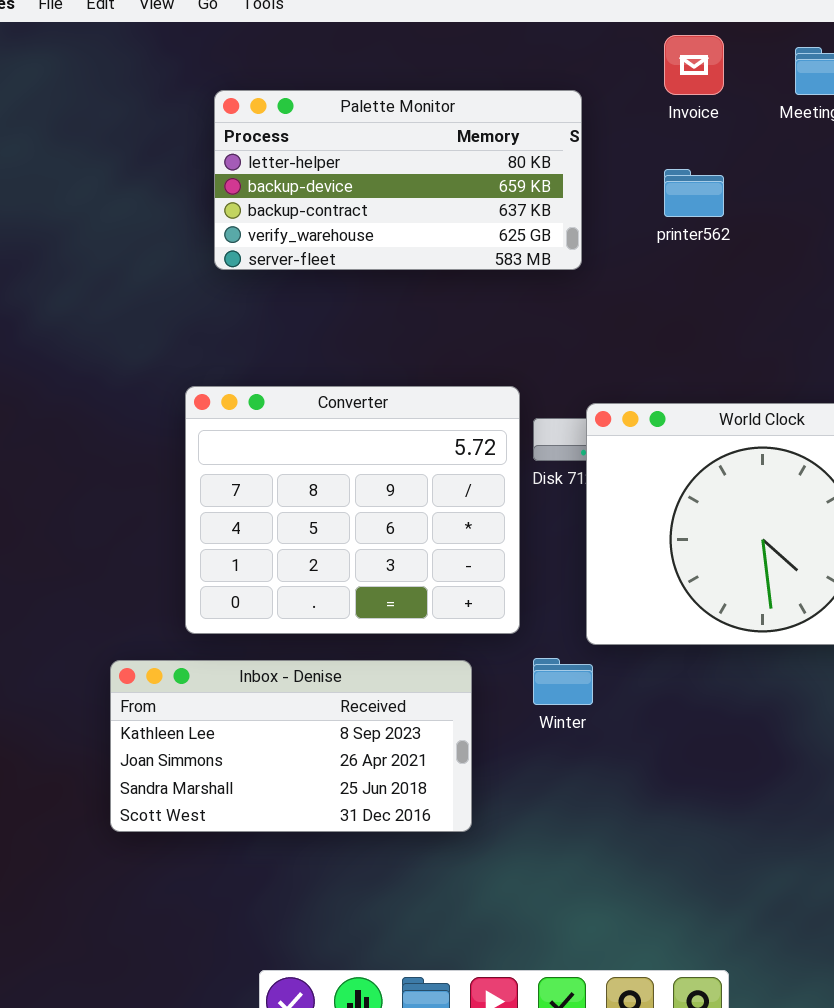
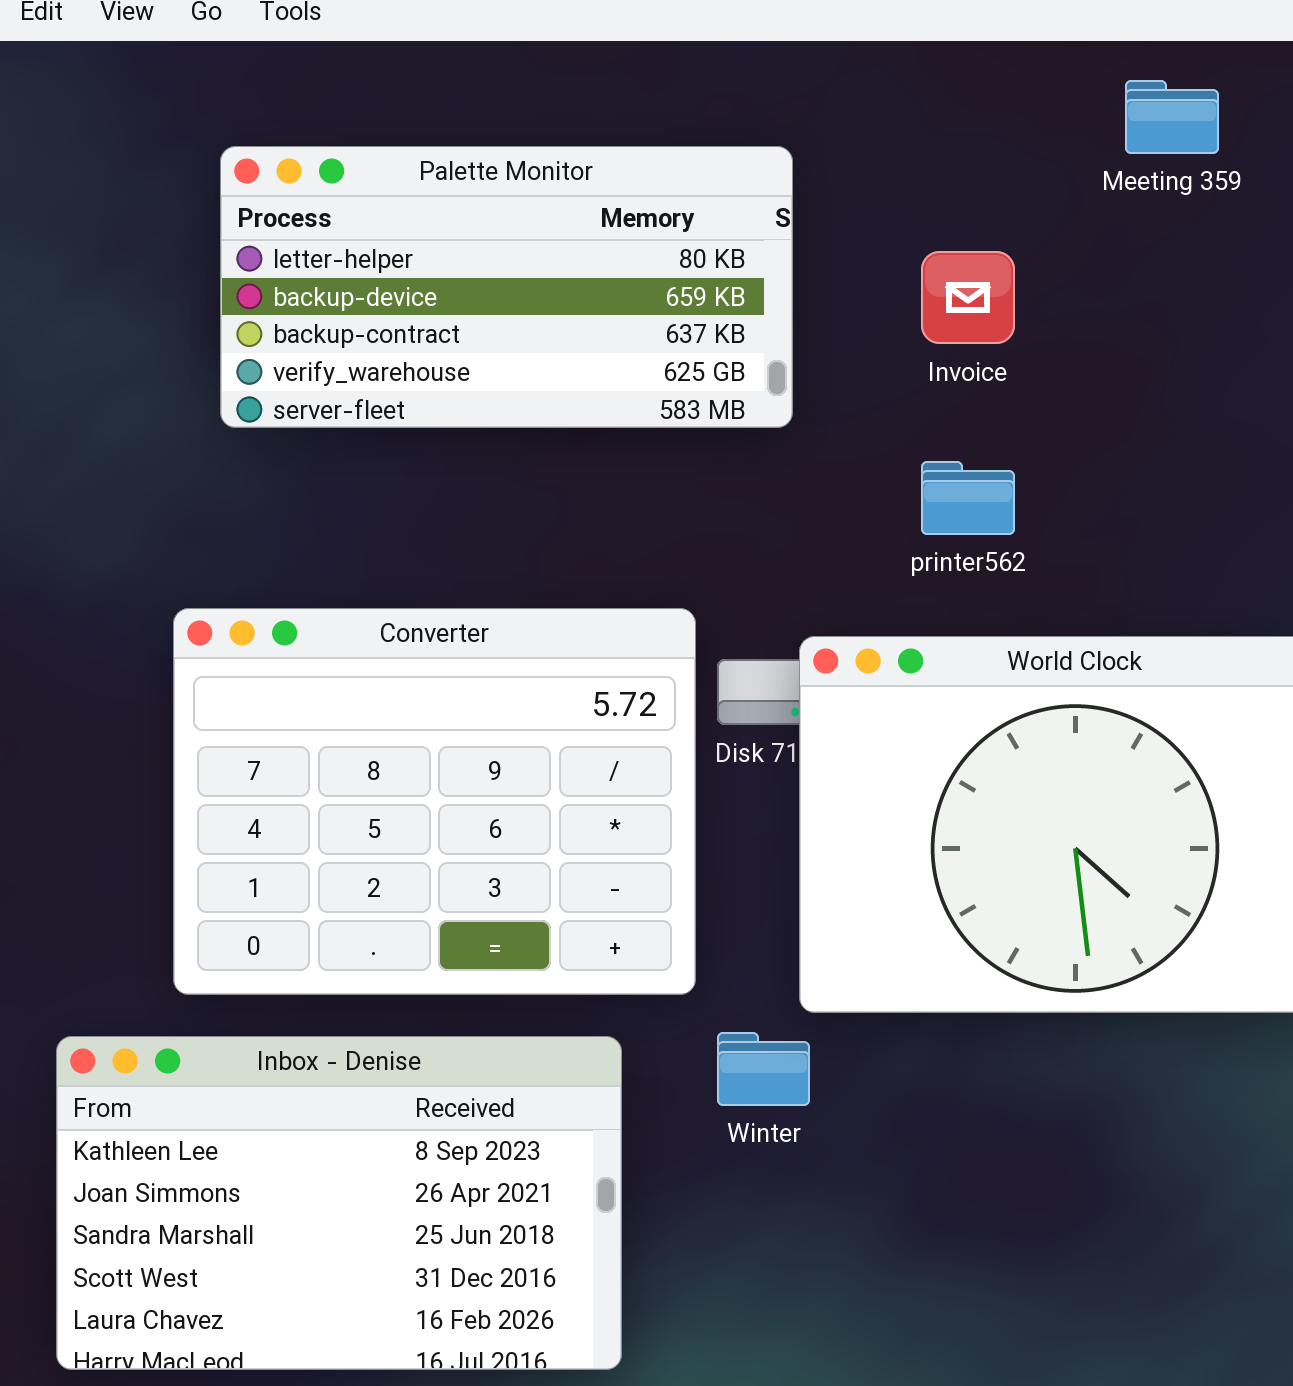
Invoice: [664,35,724,95] -> [921,251,1015,344], moved
printer562: [664,169,724,217] -> [921,461,1015,535], moved
Inbox - Denise: [110,660,472,832] -> [56,1036,622,1370], resized

